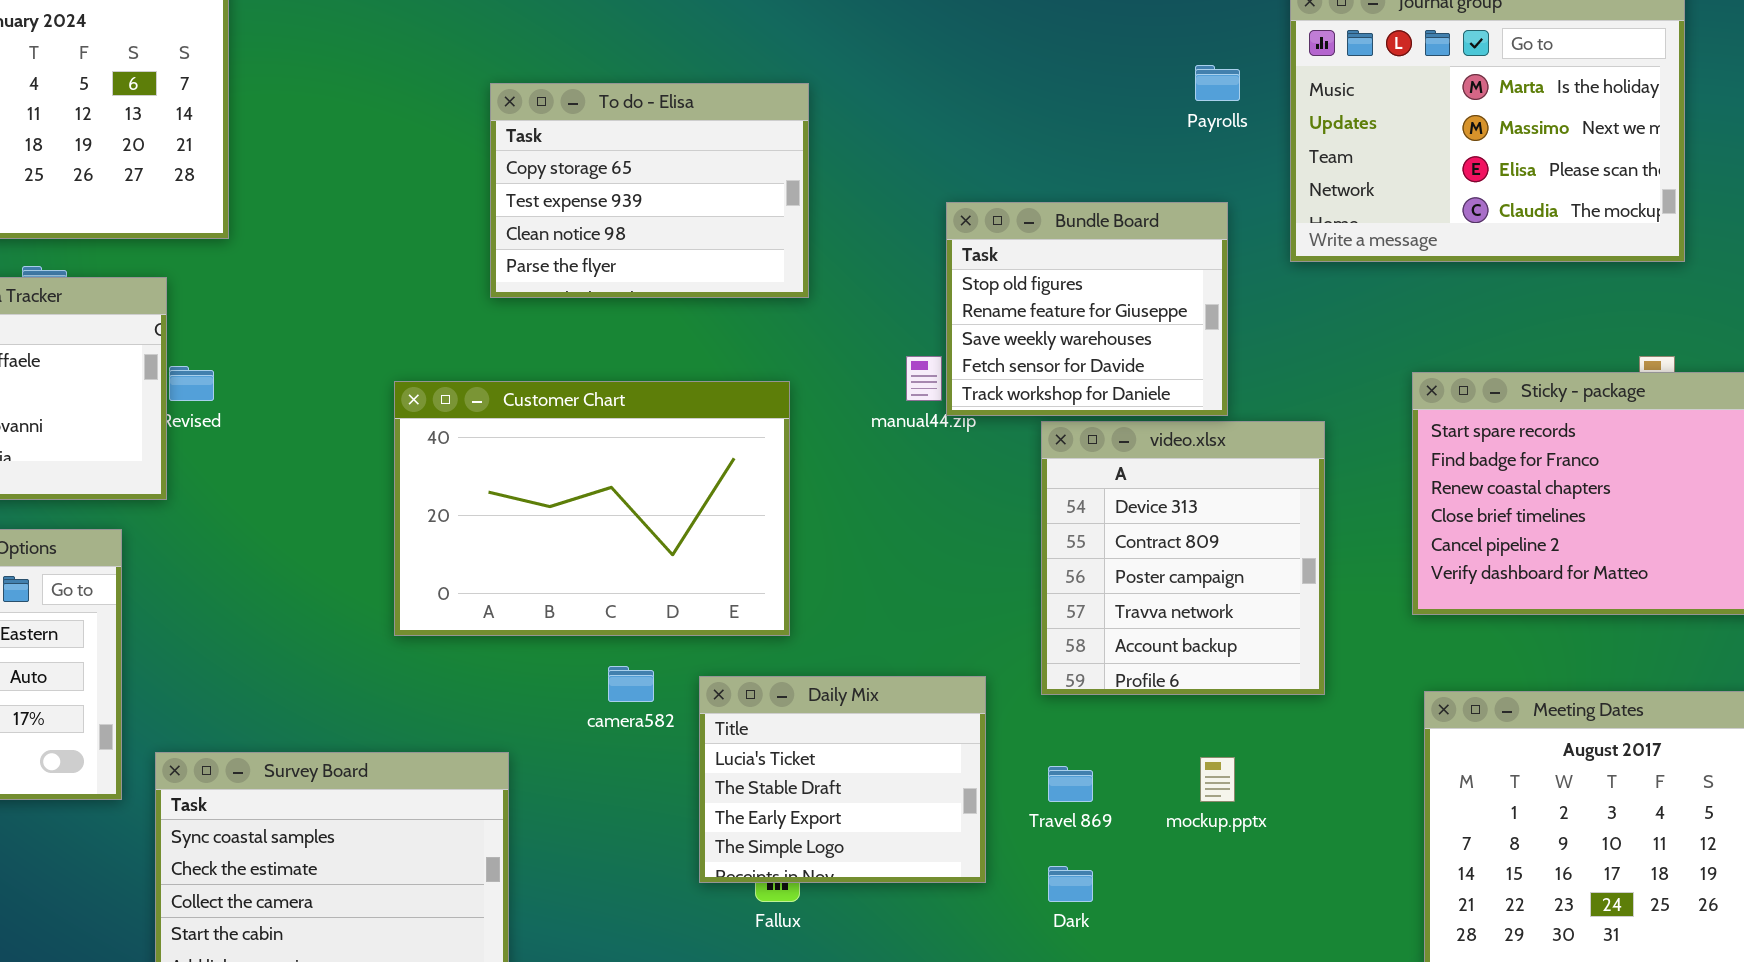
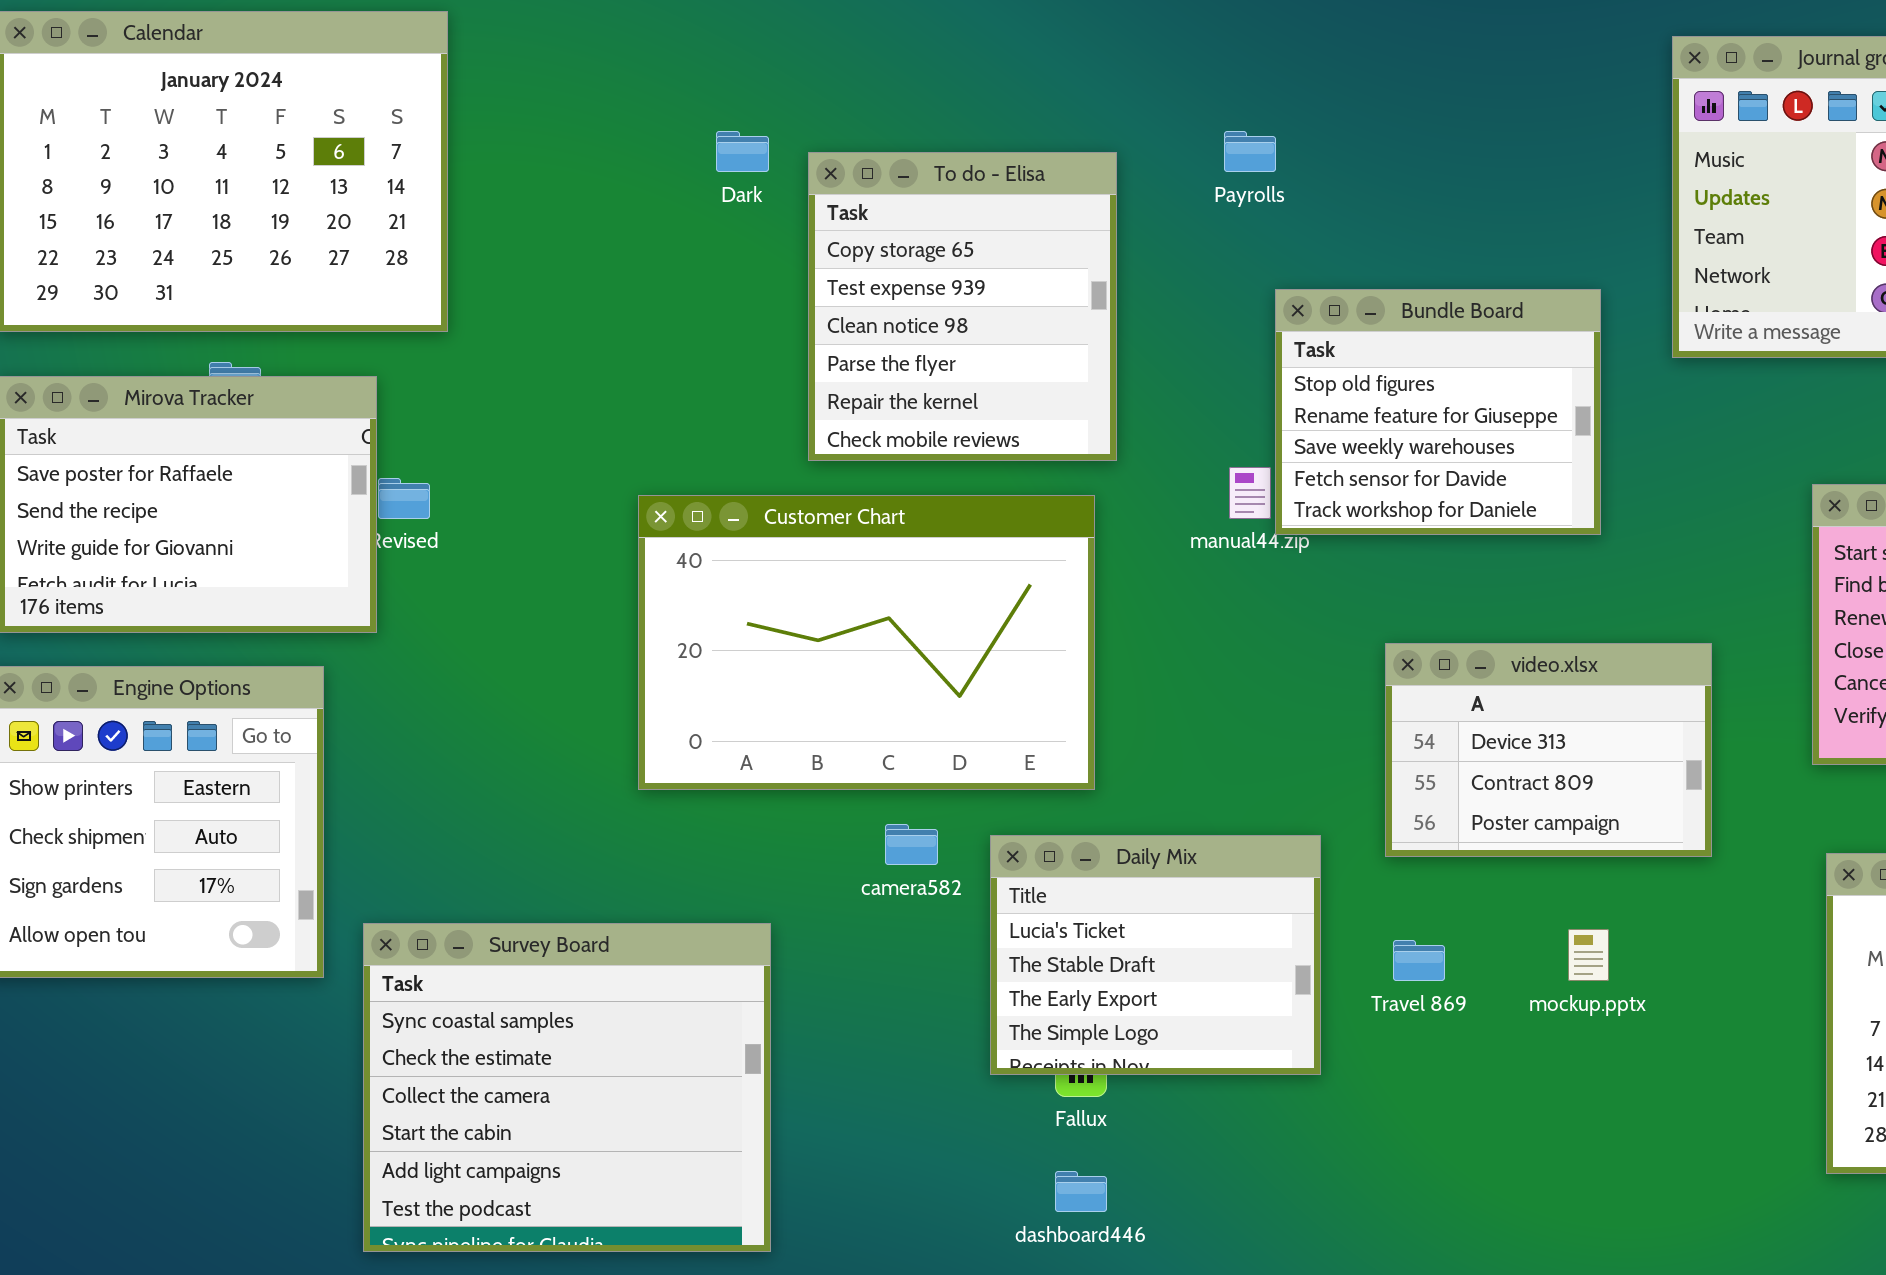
Payrolls: [1195,65,1240,101] -> [1224,131,1276,172], moved
To do - Elisa: [490,83,809,298] -> [808,152,1117,461], resized
video.xlsx: [1041,421,1325,695] -> [1385,643,1712,857], resized
Dark: [1048,866,1093,902] -> [716,131,769,172], moved

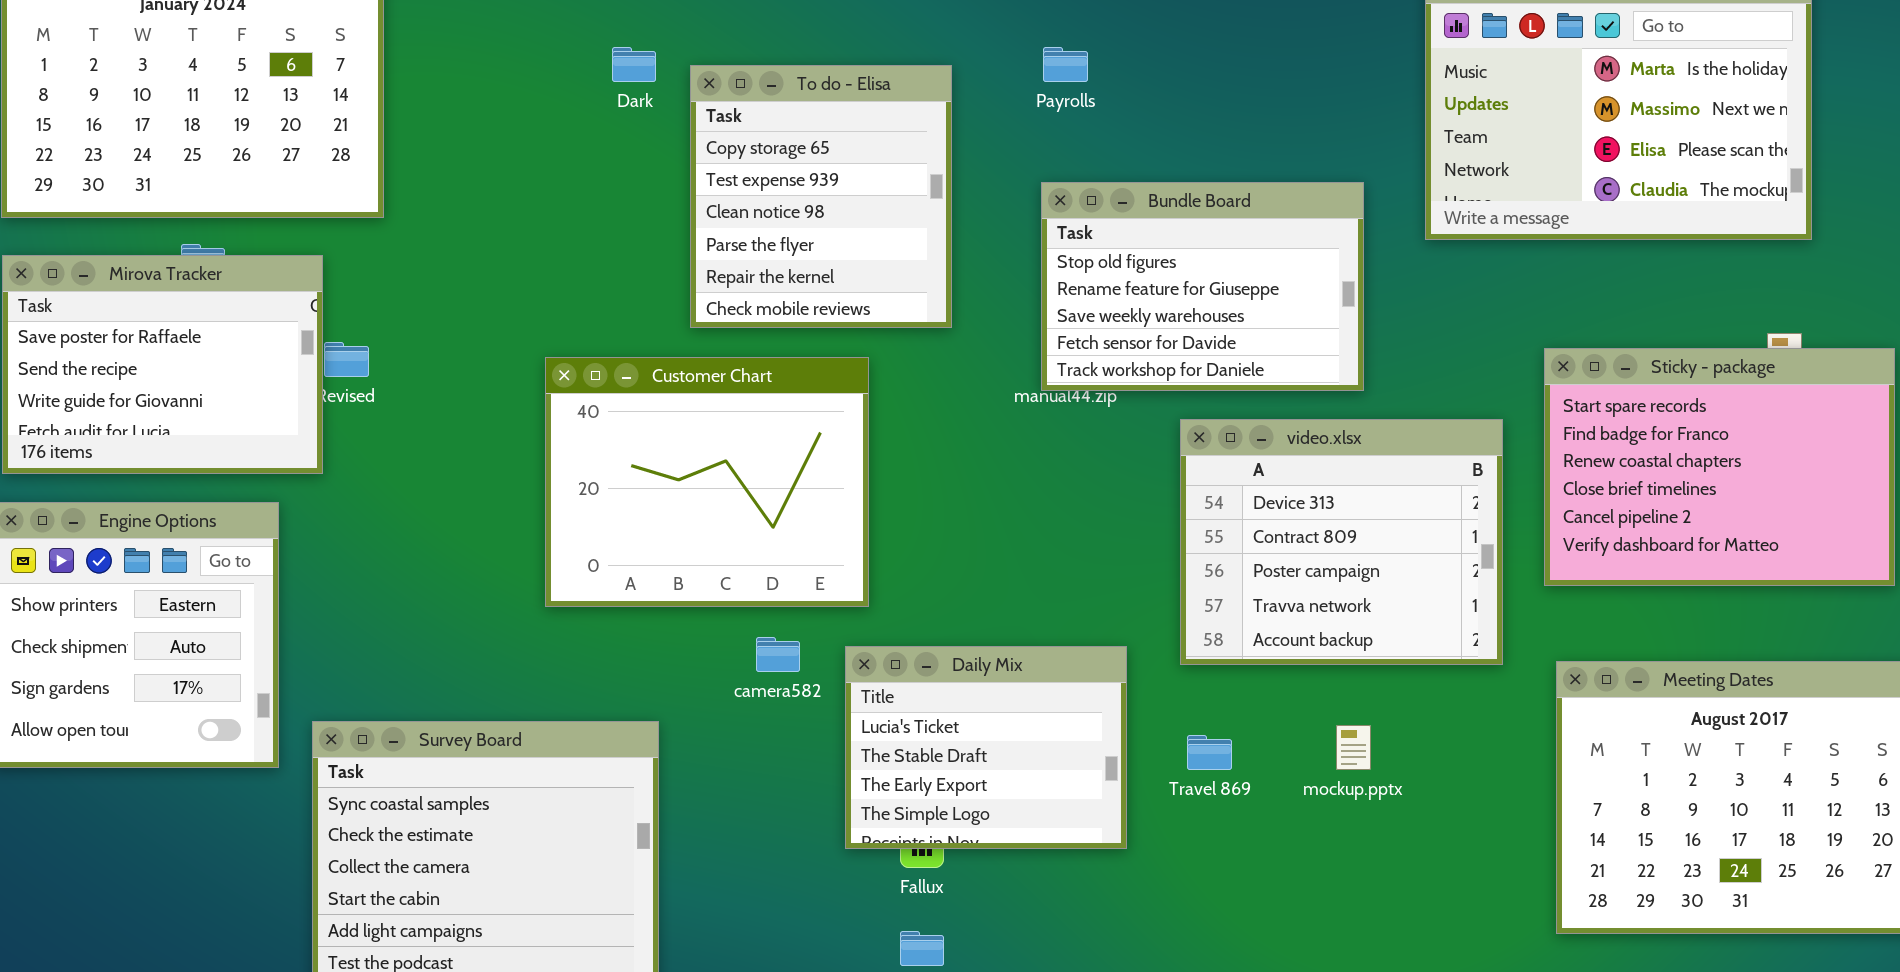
Bundle Board: [1275,289,1601,535] -> [1041,182,1364,391], resized
Customer Chart: [638,495,1095,790] -> [545,357,869,607], resized
video.xlsx: [1385,643,1712,857] -> [1180,419,1503,665], resized

